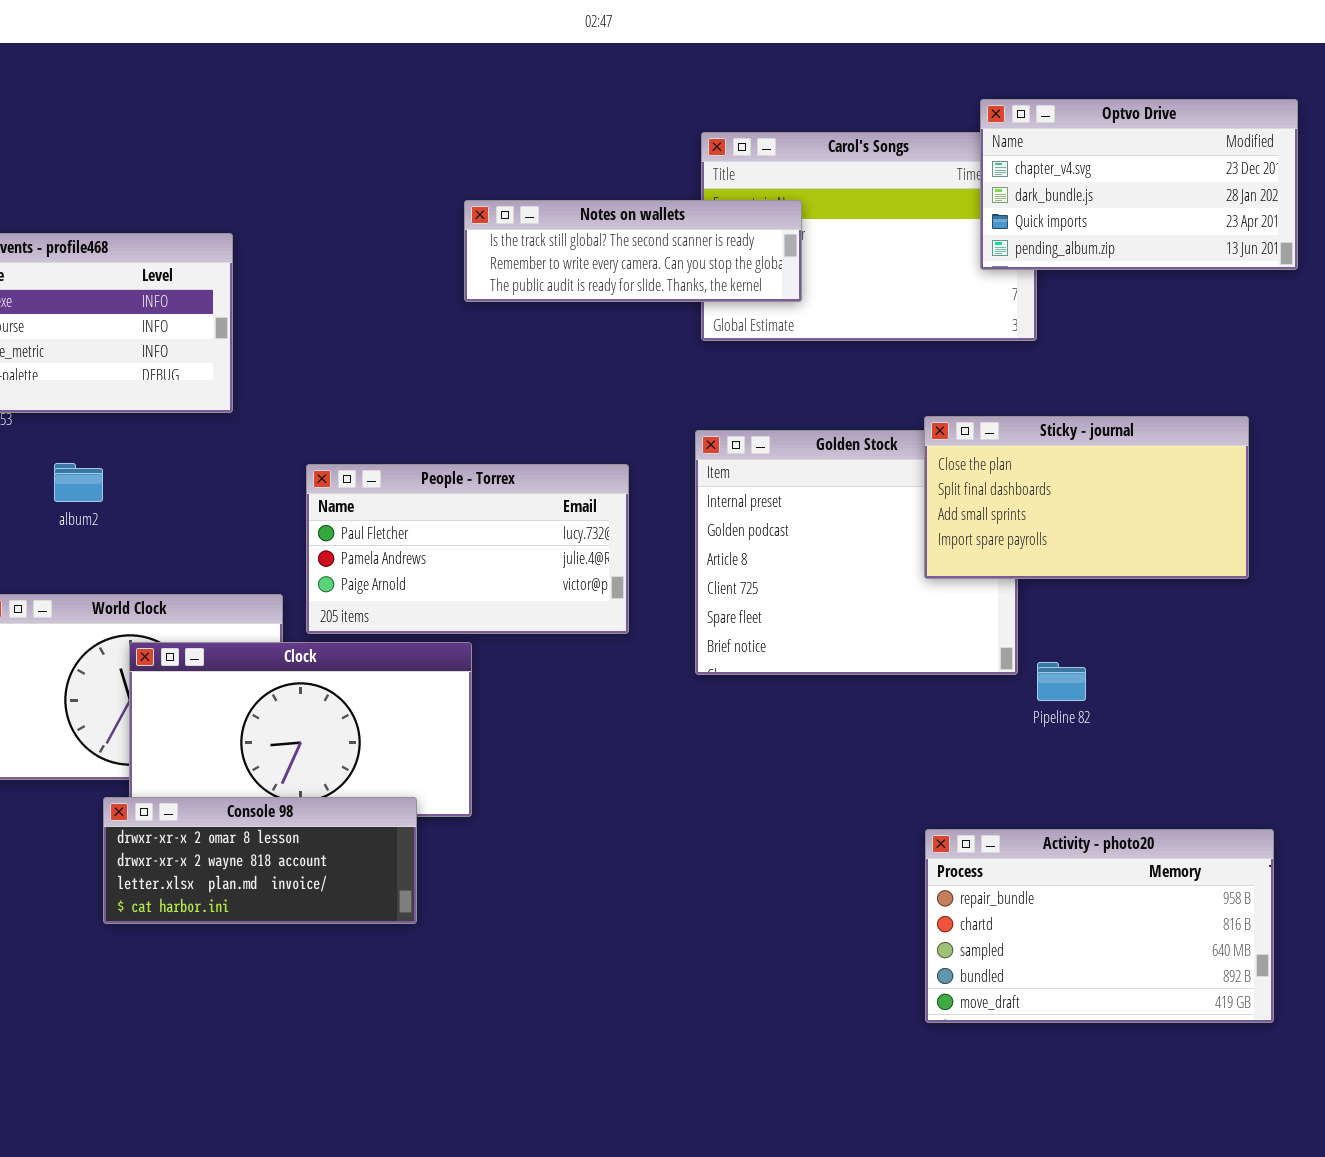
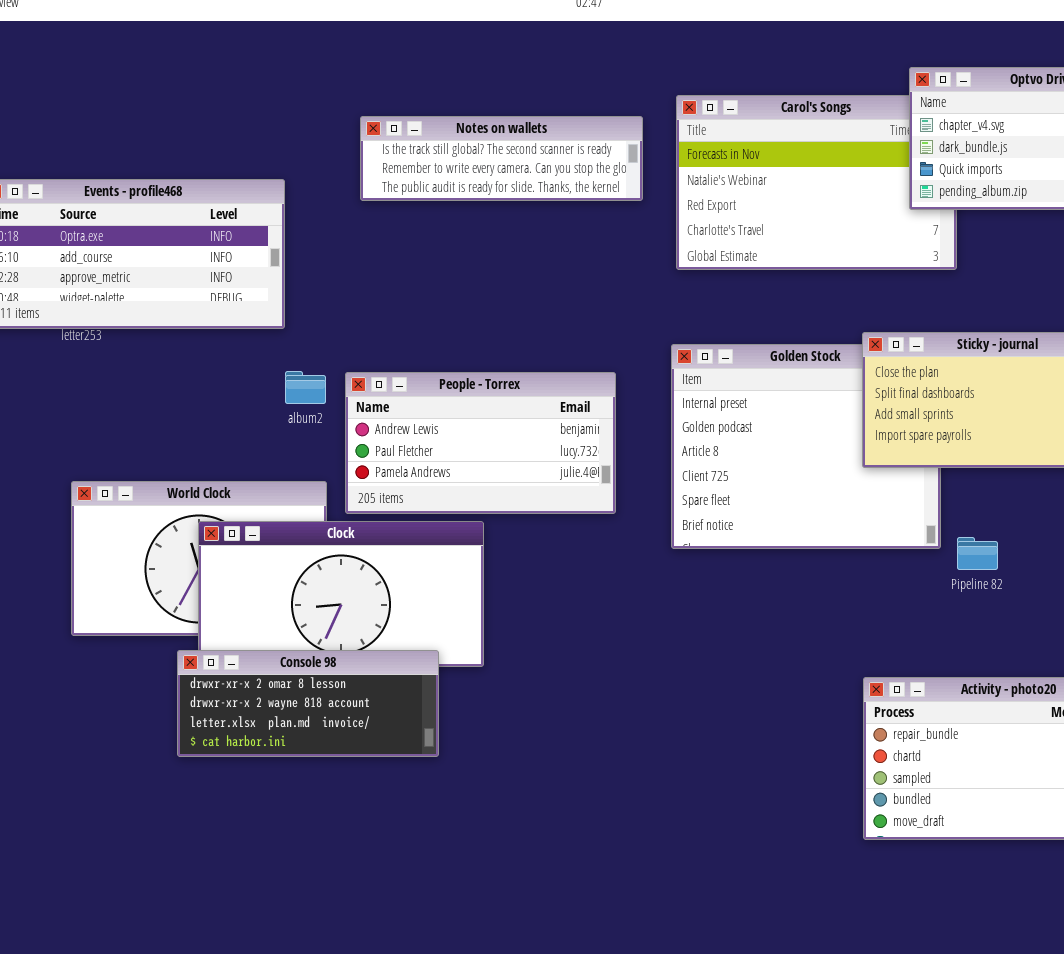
Notes on wallets: [464,200,802,302] -> [360,116,643,201], moved
album2: [54,463,103,502] -> [285,371,326,404], moved
People - Torrex: [306,464,629,634] -> [345,372,616,514], scrolled up 1 row

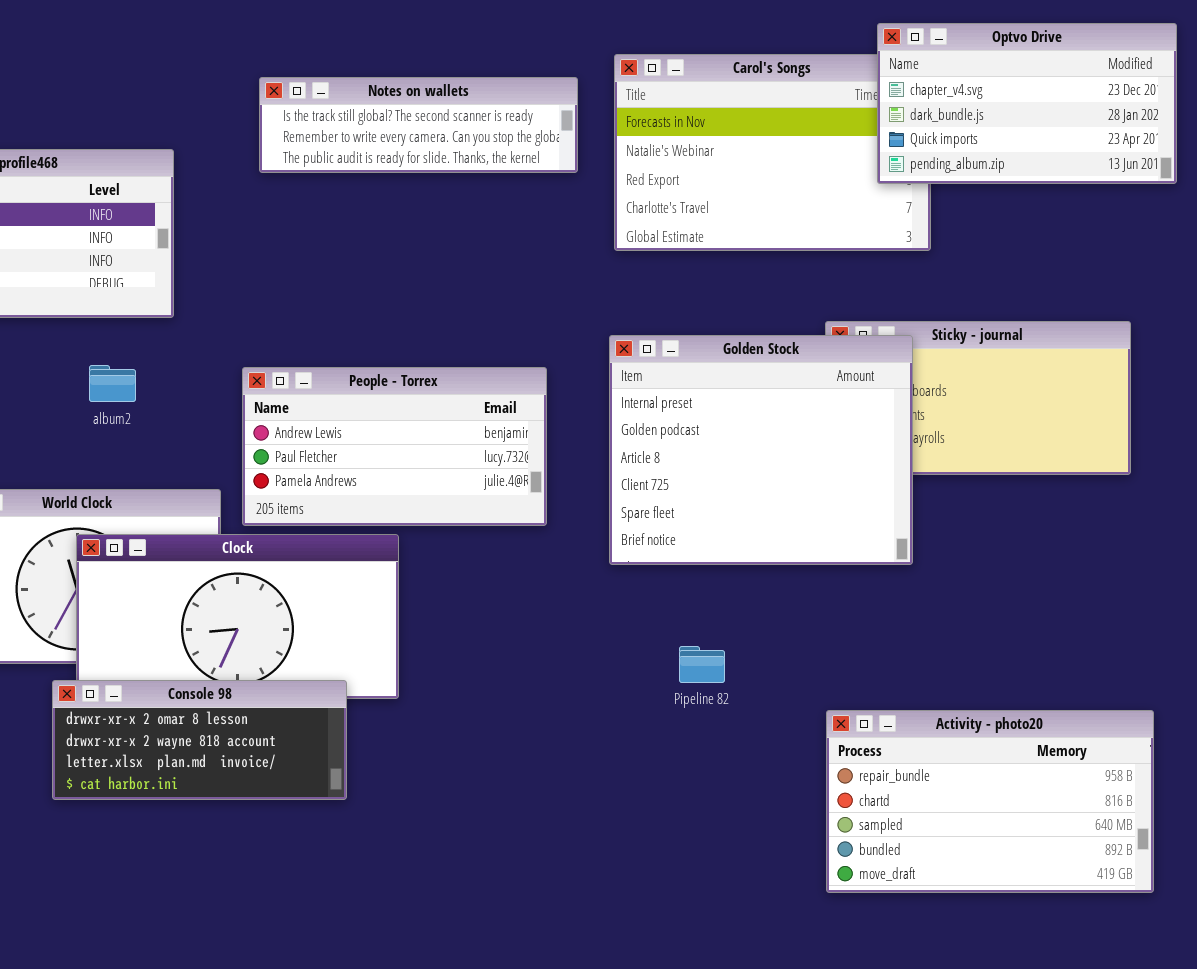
Golden Stock: [671,344,941,549] -> [609,335,913,565], raised
album2: [285,371,326,404] -> [89,365,136,402], moved
Pipeline 82: [957,537,998,570] -> [679,646,725,683], moved

